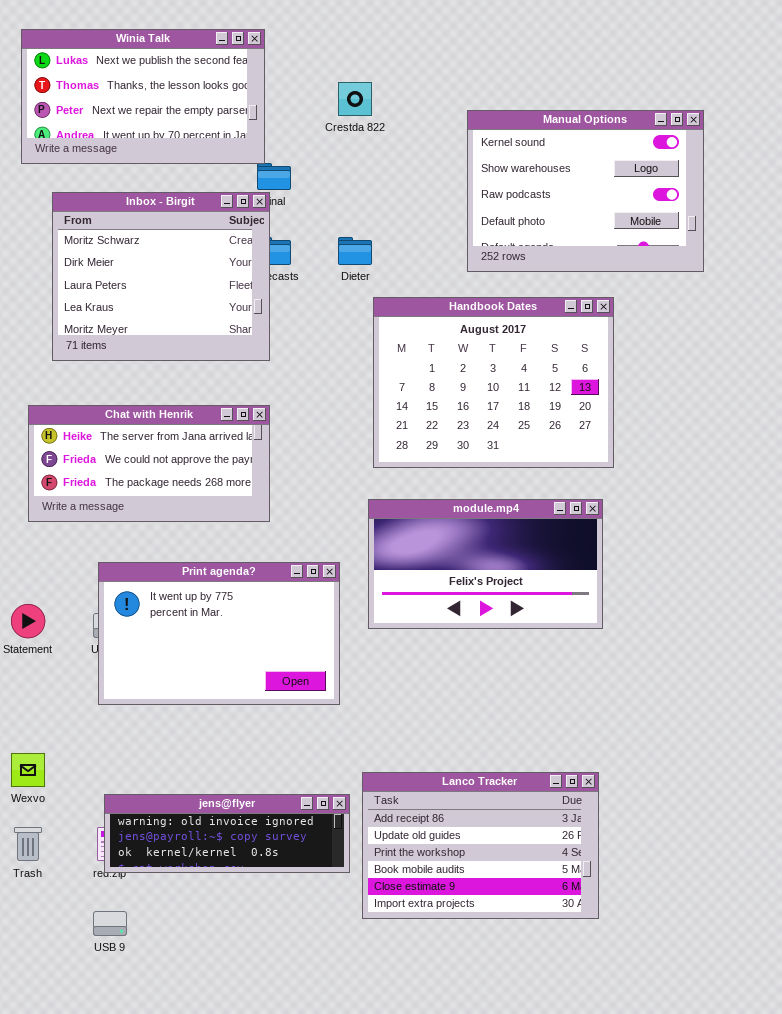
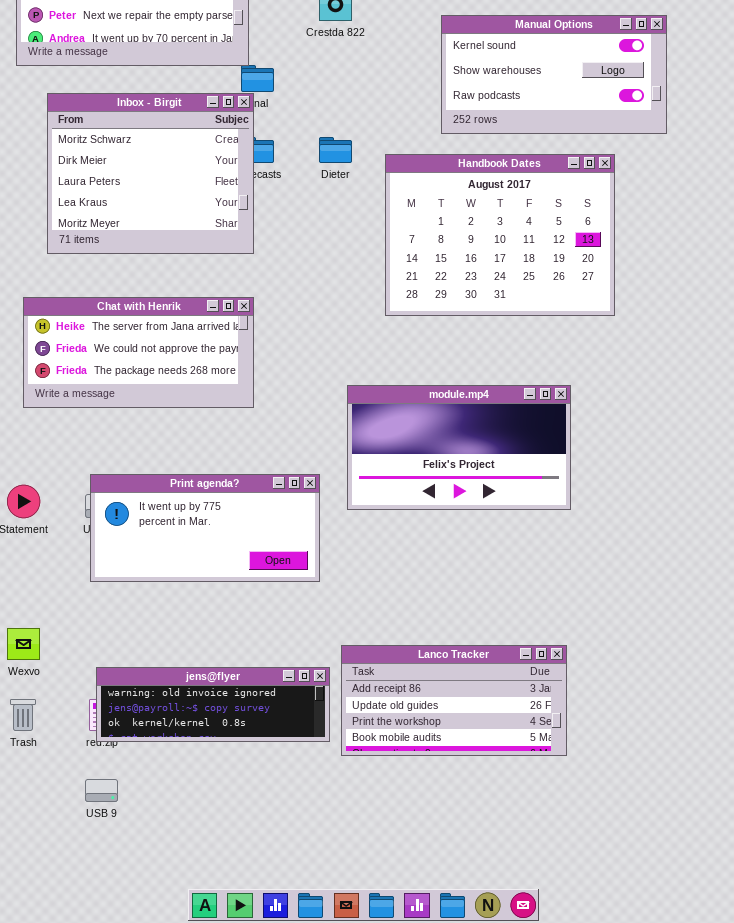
Manual Options: [467,110,704,272] -> [441,15,667,134], resized
Handbook Dates: [373,297,614,468] -> [385,154,615,316], moved
Print agenda?: [98,562,340,705] -> [90,474,320,582], resized
Lanco Tracker: [362,772,599,919] -> [341,645,567,756], resized

